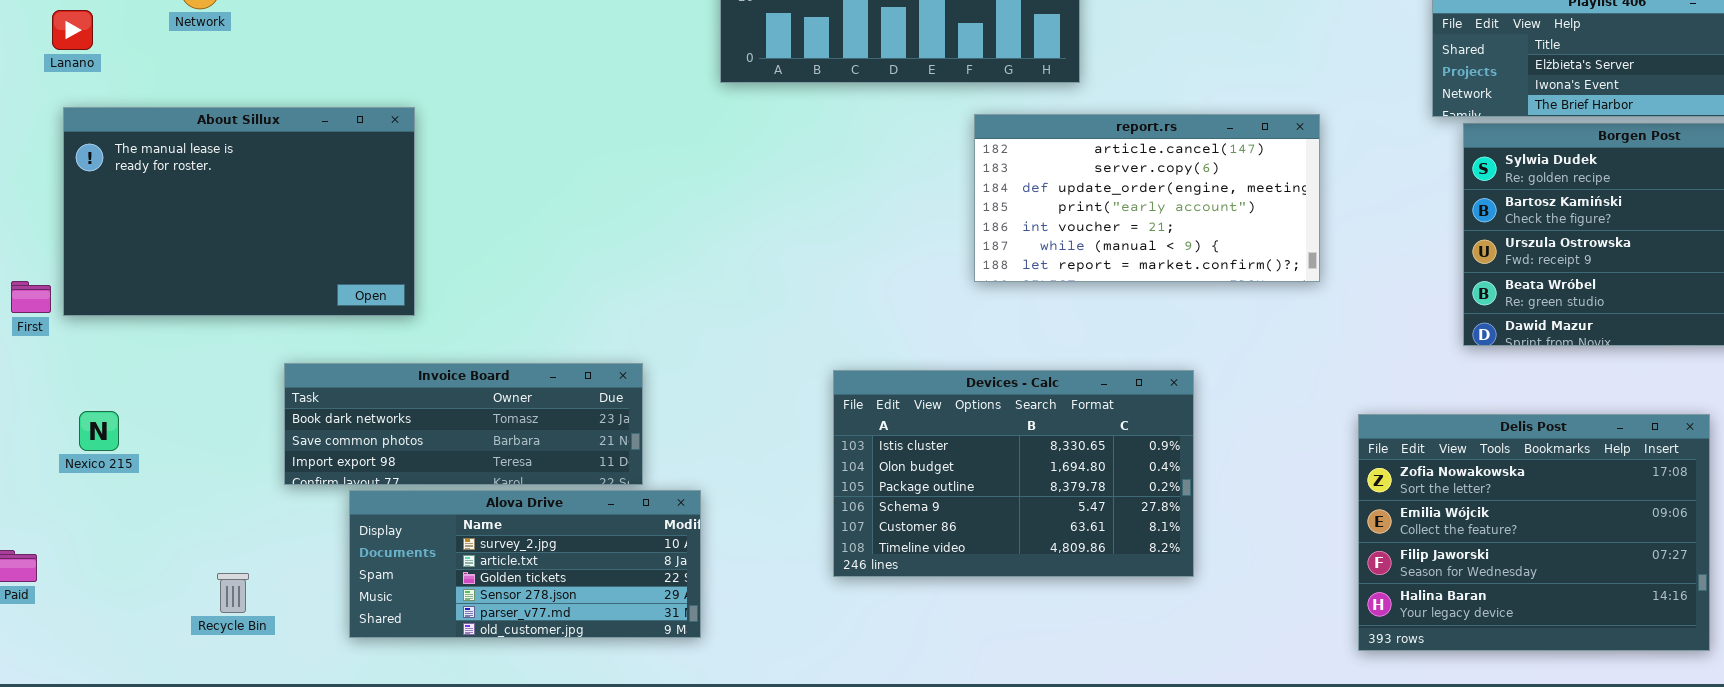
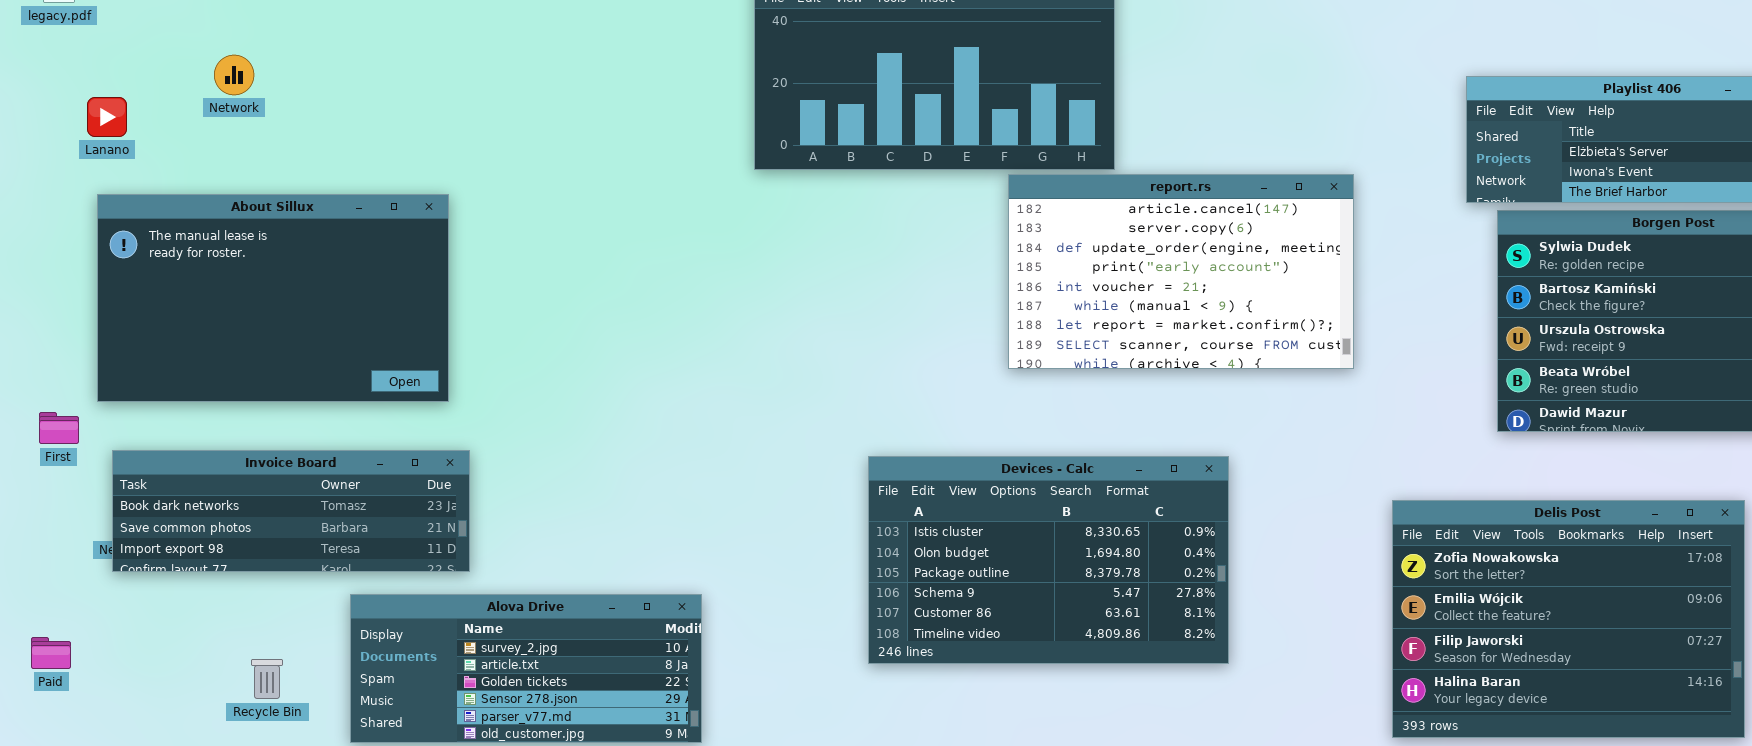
report.rs: [974,114,1320,282] -> [1008,174,1354,369], resized
First: [11,281,51,313] -> [39,412,79,444], moved
Invoice Board: [284,363,643,485] -> [112,450,470,572], moved
Alova Drive: [349,490,701,638] -> [350,594,702,743], moved

